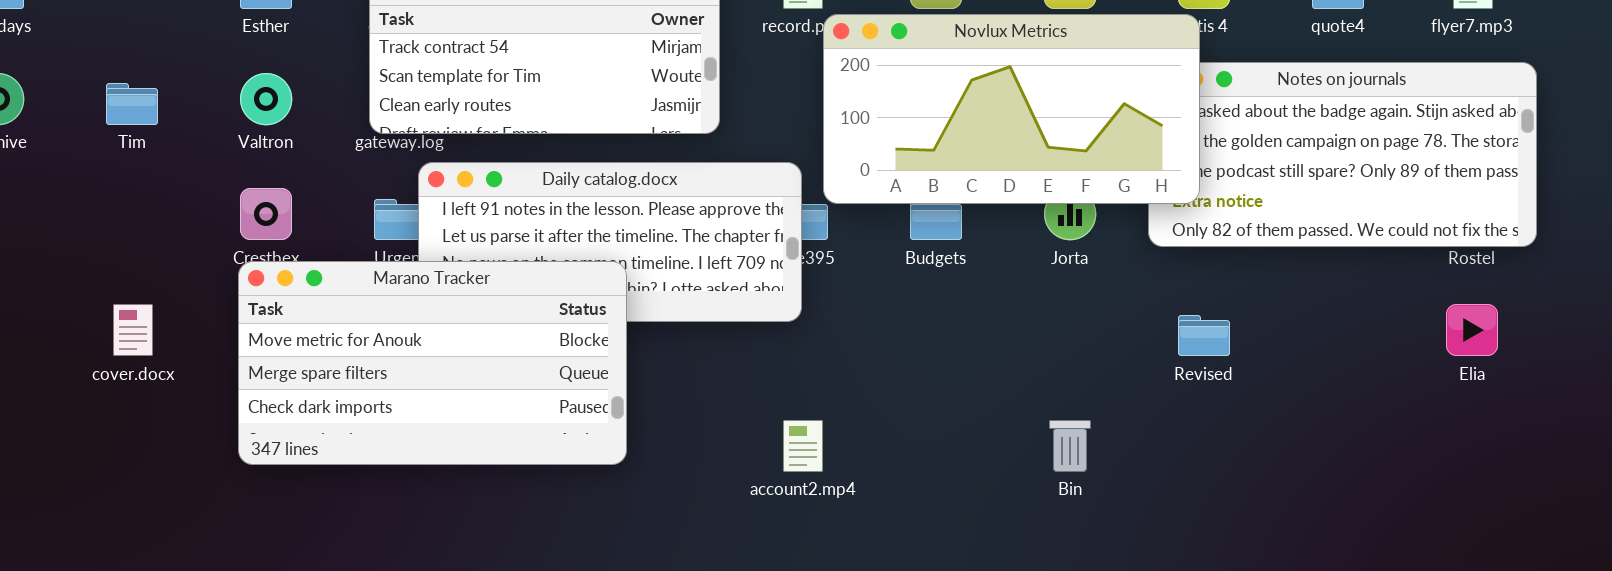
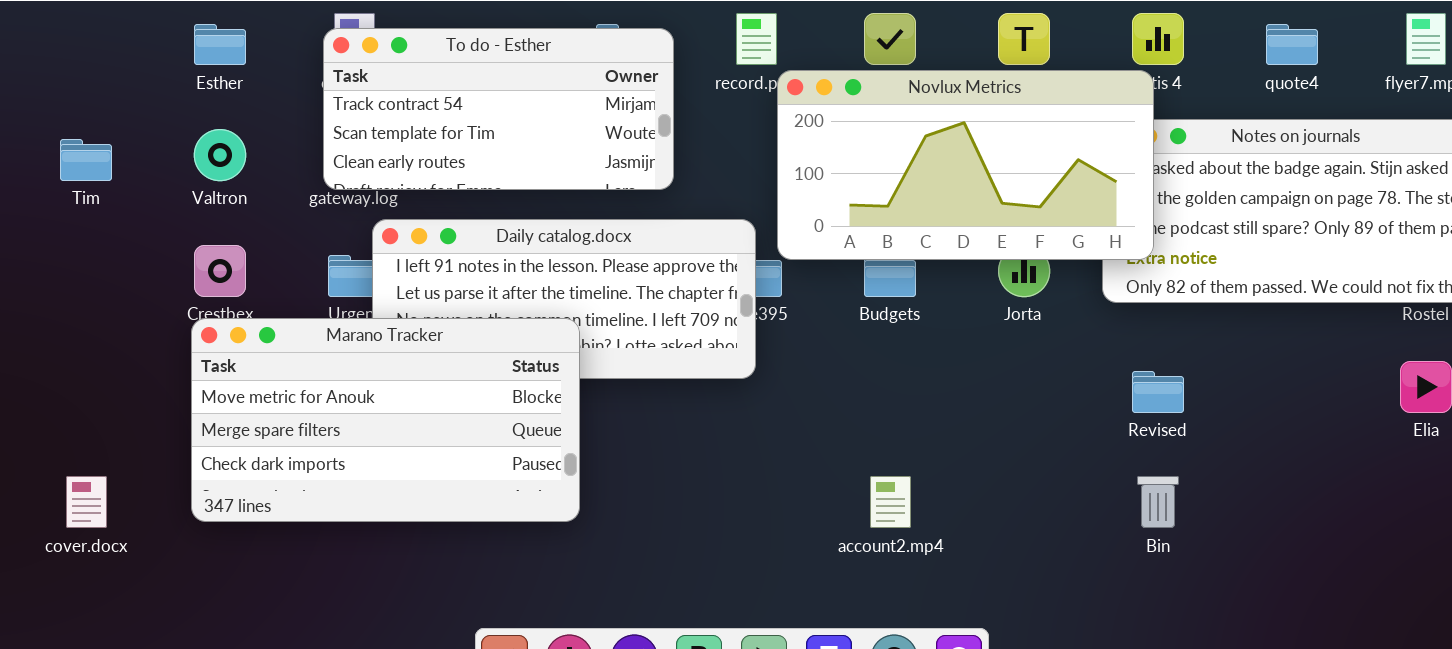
cover.docx: [113,304,153,356] -> [66,476,107,528], moved
account2.mp4: [783,420,823,472] -> [870,476,911,528], moved
Bin: [1049,420,1091,472] -> [1137,476,1179,528], moved

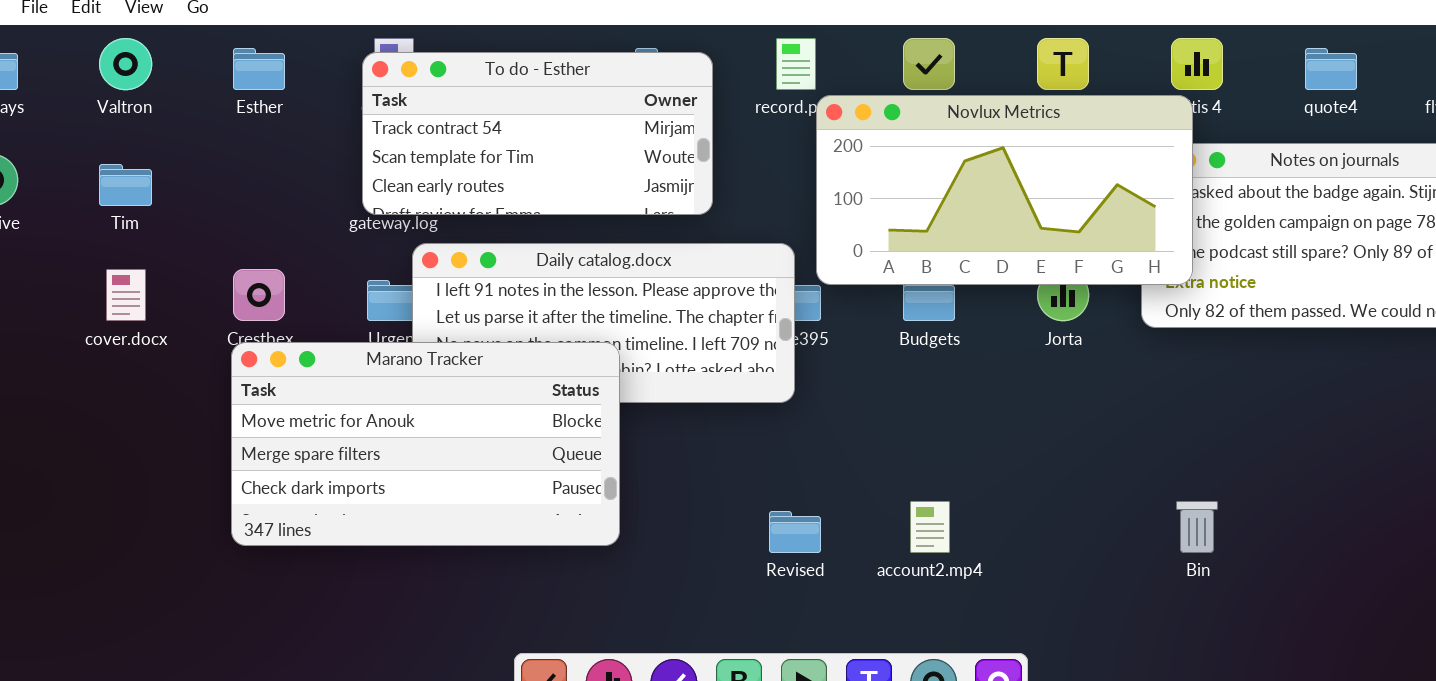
Valtron: [194,129,246,181] -> [99,38,152,90], moved
Revised: [1132,371,1184,413] -> [769,511,821,553], moved
cover.docx: [66,476,107,528] -> [106,269,146,321], moved

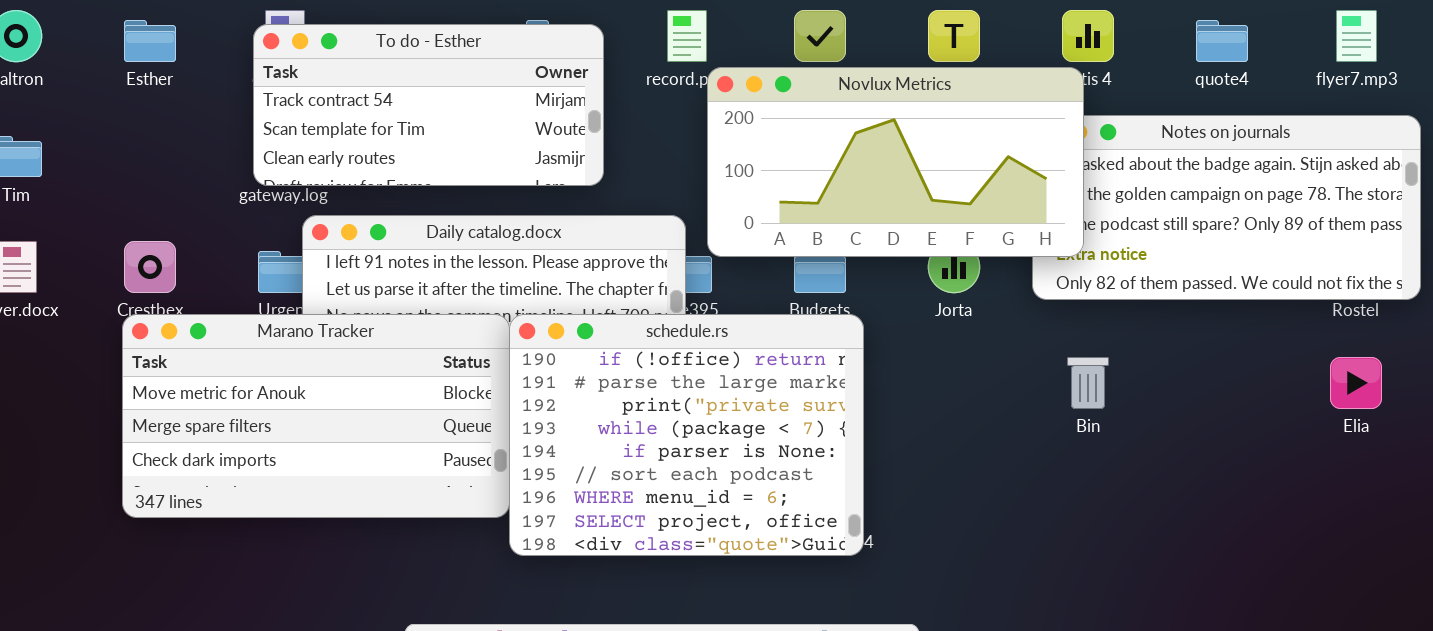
schedule.rs: none -> [509,314,864,556], opened
Bin: [1176,501,1218,553] -> [1067,357,1109,409], moved

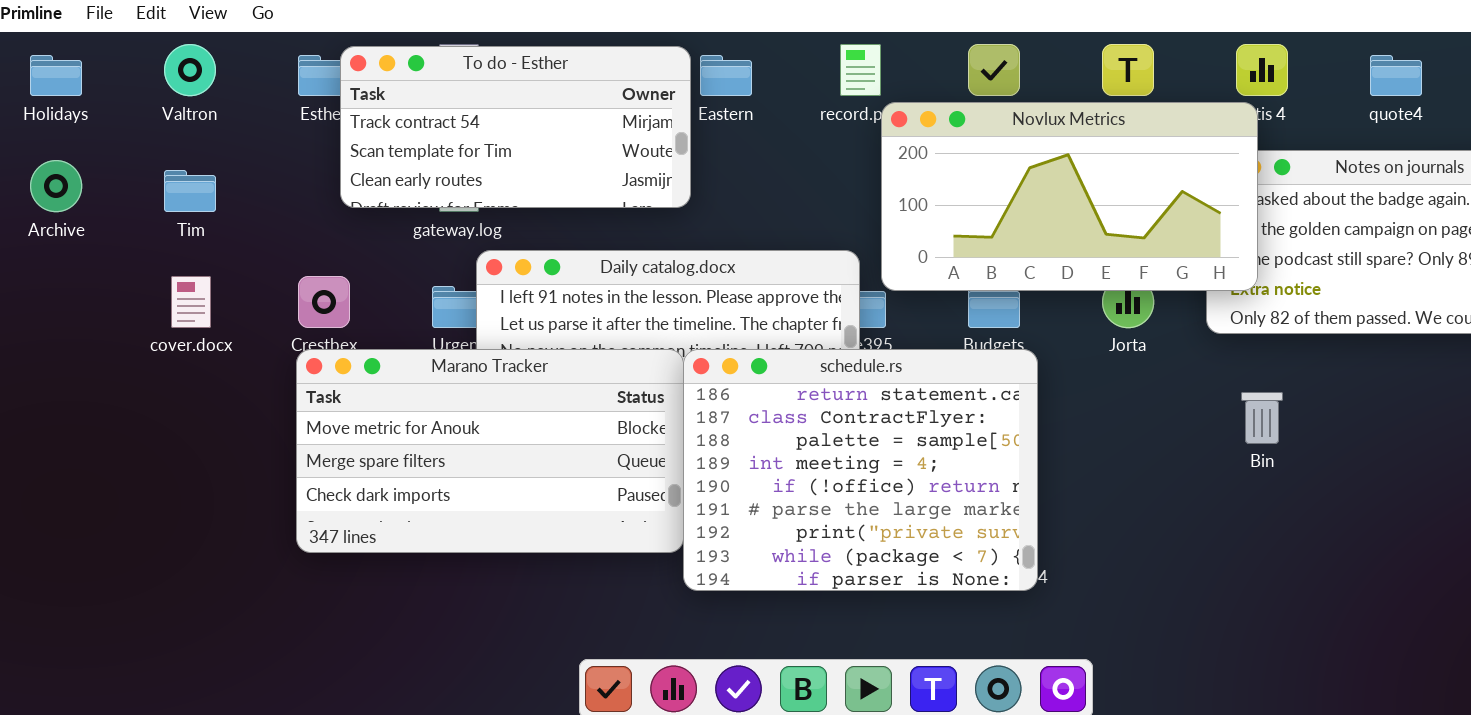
To do - Esther: [253,24,604,186] -> [340,46,691,208], moved
schedule.rs: [509,314,864,556] -> [683,349,1038,591], scrolled up 4 rows

